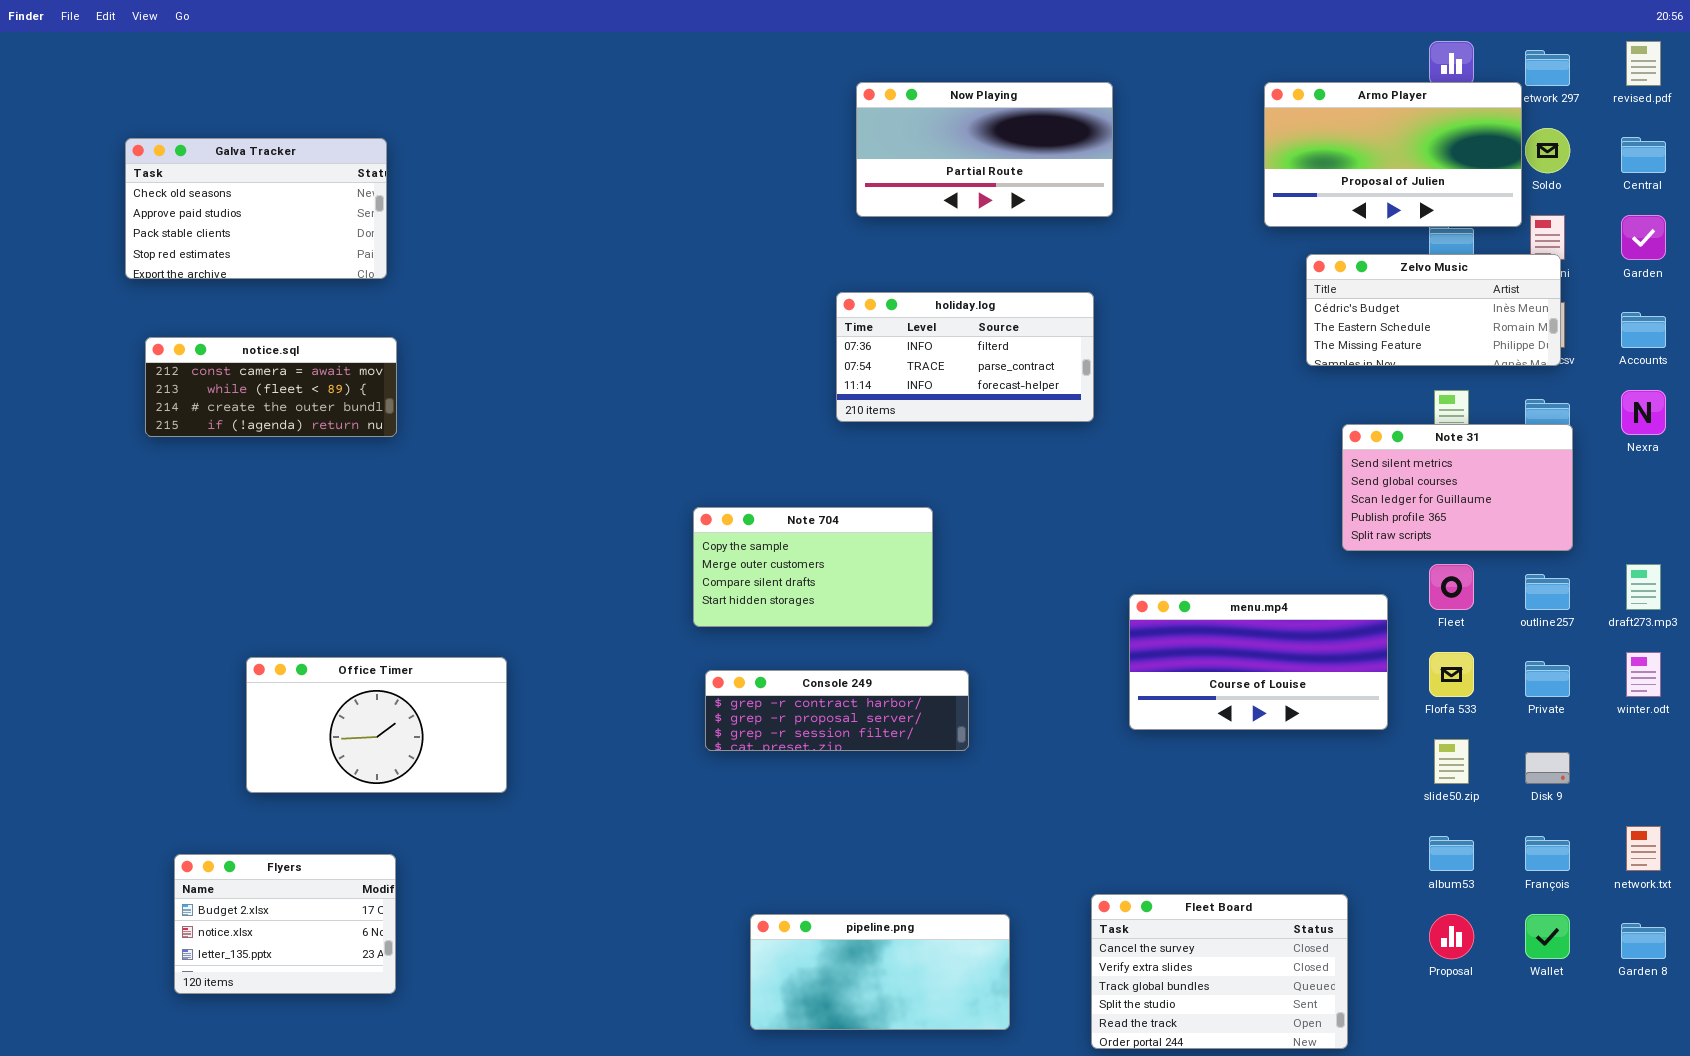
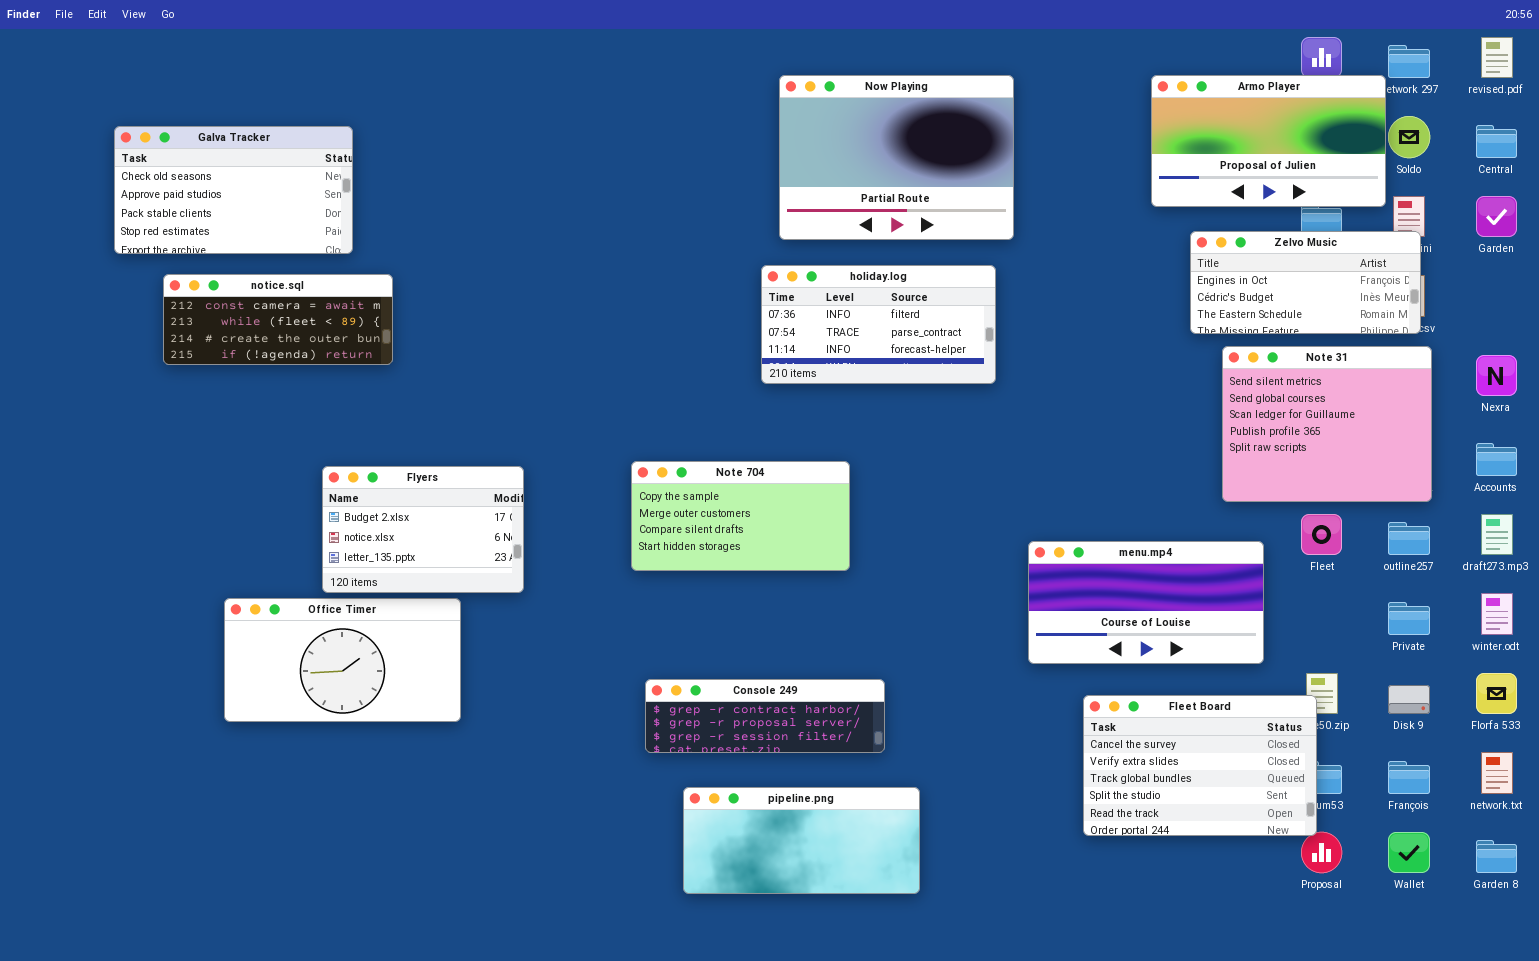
Now Playing: [856,82,1113,217] -> [779,75,1014,240], resized
Zelvo Music: [1306,254,1561,366] -> [1190,231,1421,334], scrolled up 1 row
Accounts: [1621,312,1666,348] -> [1476,443,1517,476], moved
notice.sql: [145,337,397,437] -> [163,274,393,365], moved
Note 31: [1342,424,1573,551] -> [1222,346,1432,502], resized
Florfa 533: [1429,652,1474,697] -> [1476,673,1517,714], moved
Console 249: [705,670,969,751] -> [645,679,885,753], moved
Flyers: [174,854,396,994] -> [322,466,524,593], moved
Fleet Board: [1091,894,1348,1049] -> [1083,695,1317,836], moved
pipeline.png: [750,914,1010,1030] -> [683,787,920,894], moved

